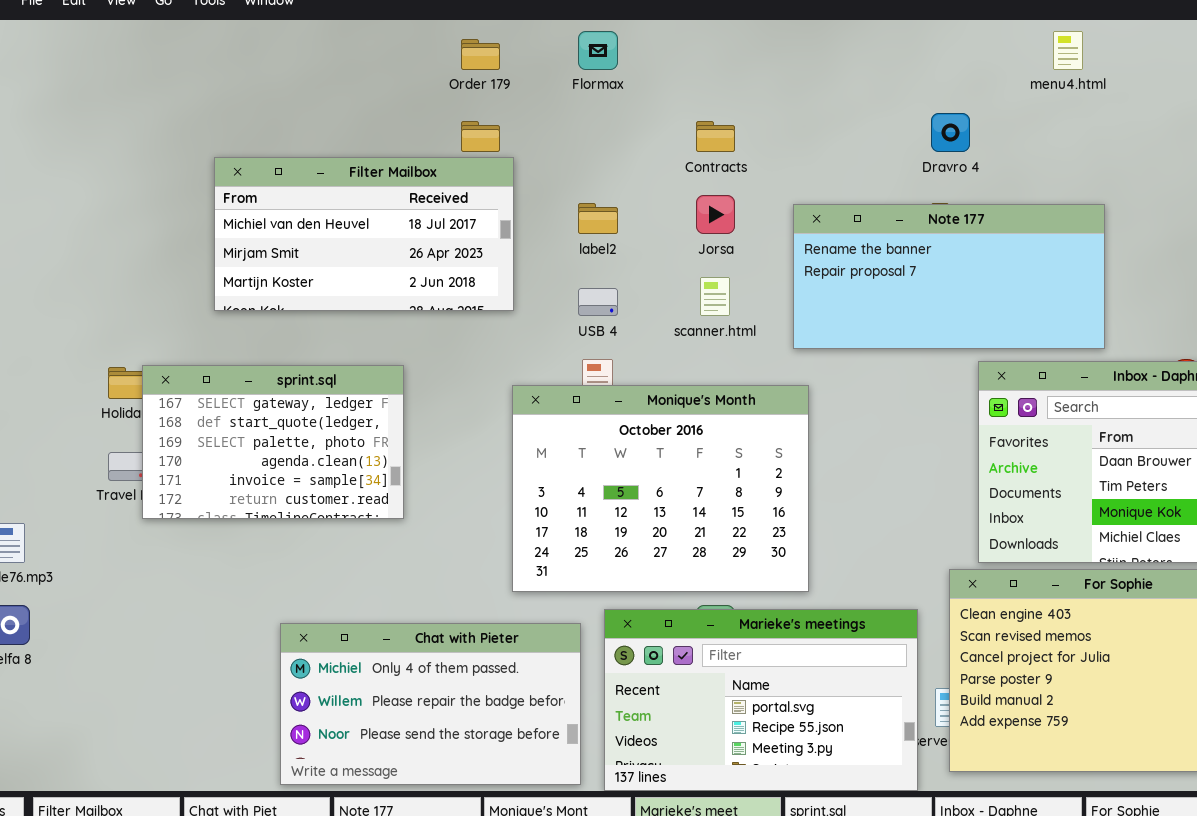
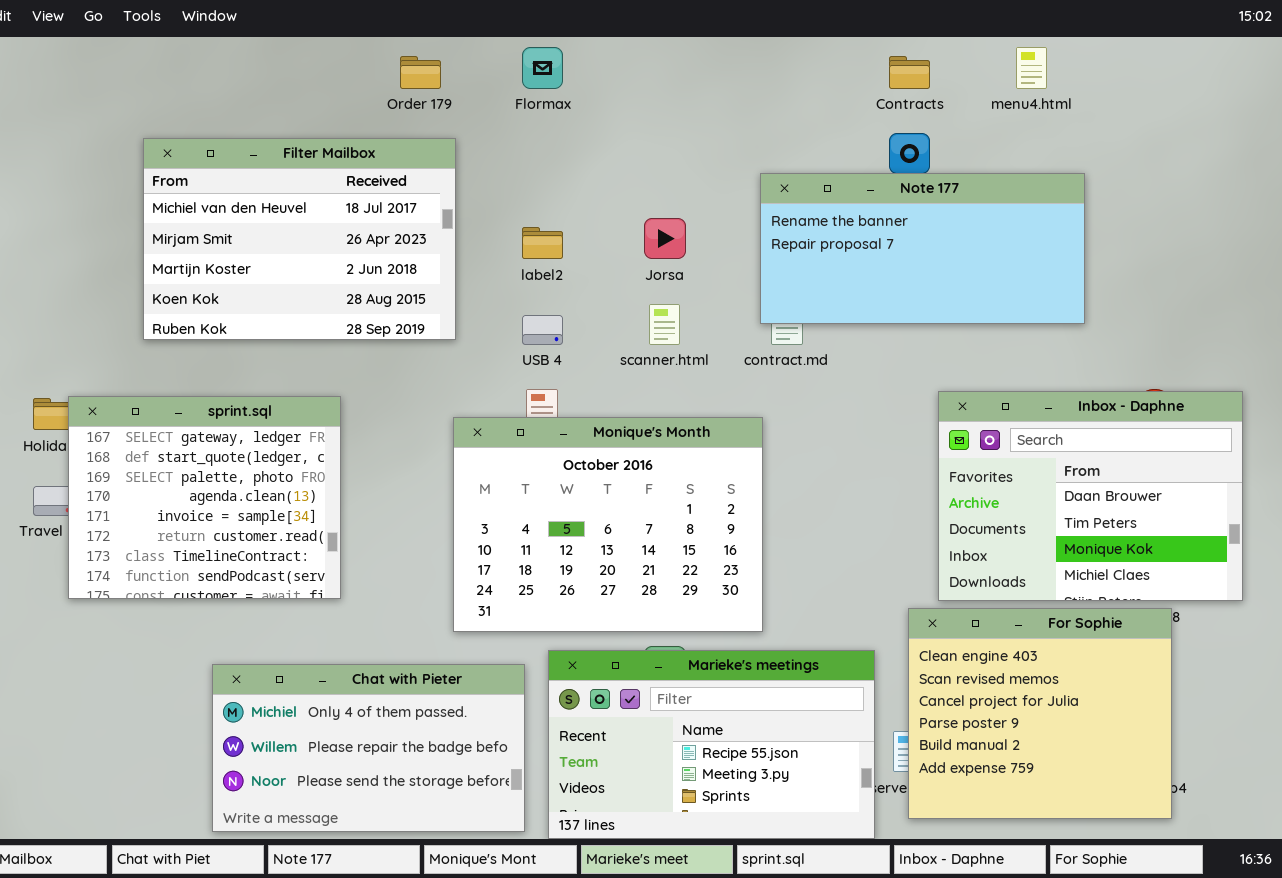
Contracts: [696,121,735,152] -> [889,56,930,89], moved
Filter Mailbox: [214,157,514,311] -> [143,138,456,340], resized
Note 177: [793,204,1105,349] -> [760,173,1085,324], moved
sprint.sql: [142,365,404,519] -> [68,396,341,599], resized
Marieke's meetings: [604,609,918,791] -> [548,650,875,839], scrolled down 1 row

